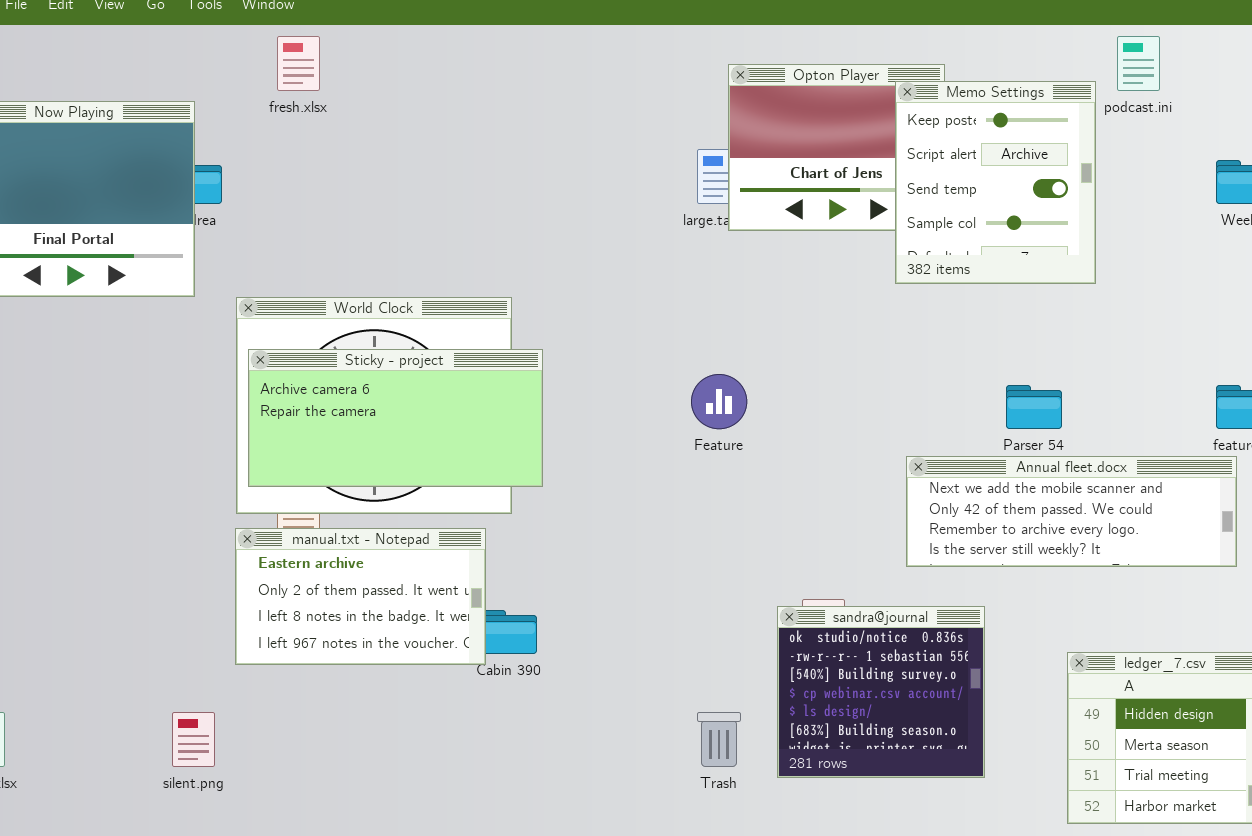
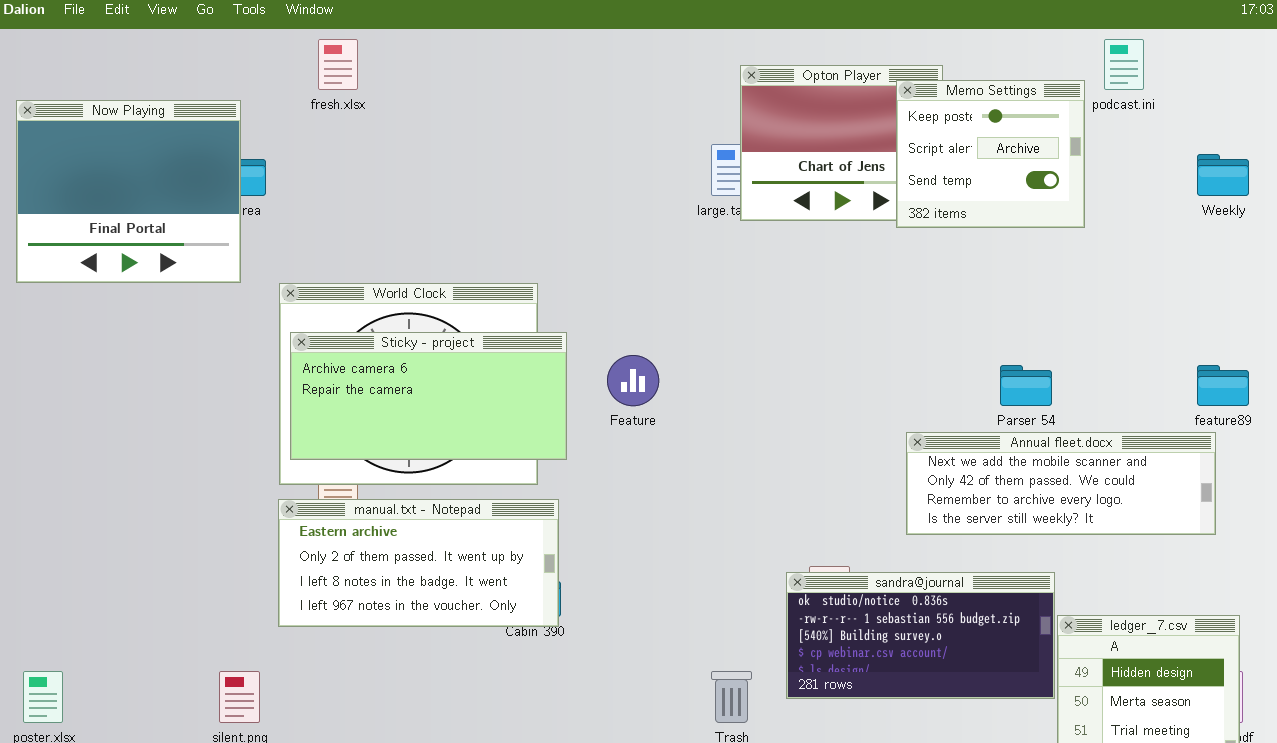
Memo Settings: [895,81,1096,284] -> [896,80,1085,228], resized
Feature: [691,374,747,429] -> [607,355,659,406], moved
manual.txt - Notepad: [235,528,486,665] -> [278,499,559,627], resized
sandra@journal: [777,606,985,778] -> [786,572,1055,699], resized

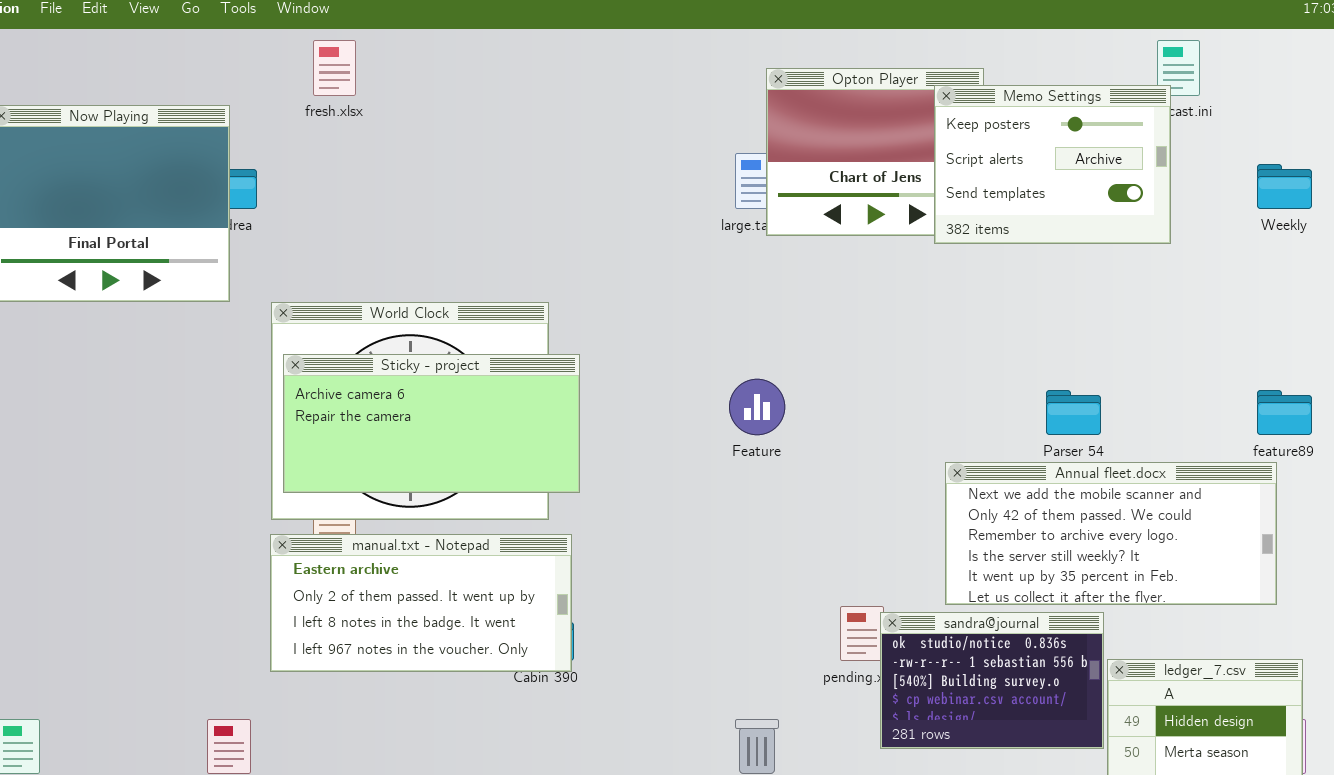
Memo Settings: [896,80,1085,228] -> [934,85,1171,244], resized
Feature: [607,355,659,406] -> [729,379,785,435], moved
Annual fleet.docx: [906,432,1216,535] -> [945,462,1277,605], resized
sandra@journal: [786,572,1055,699] -> [880,612,1104,749], resized

